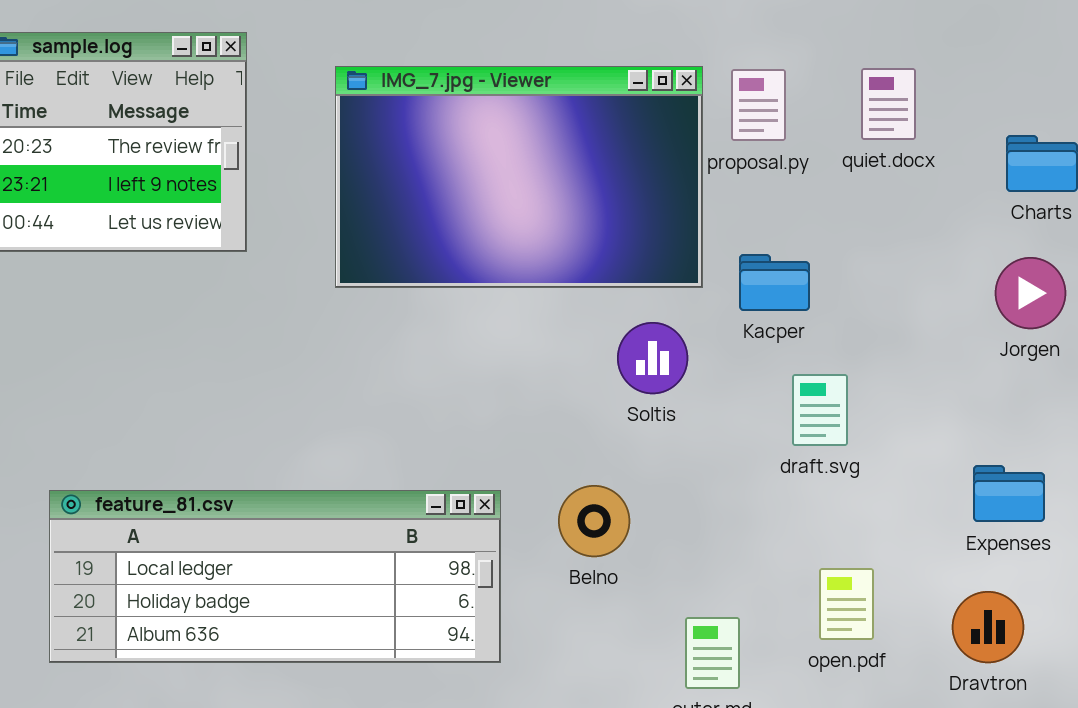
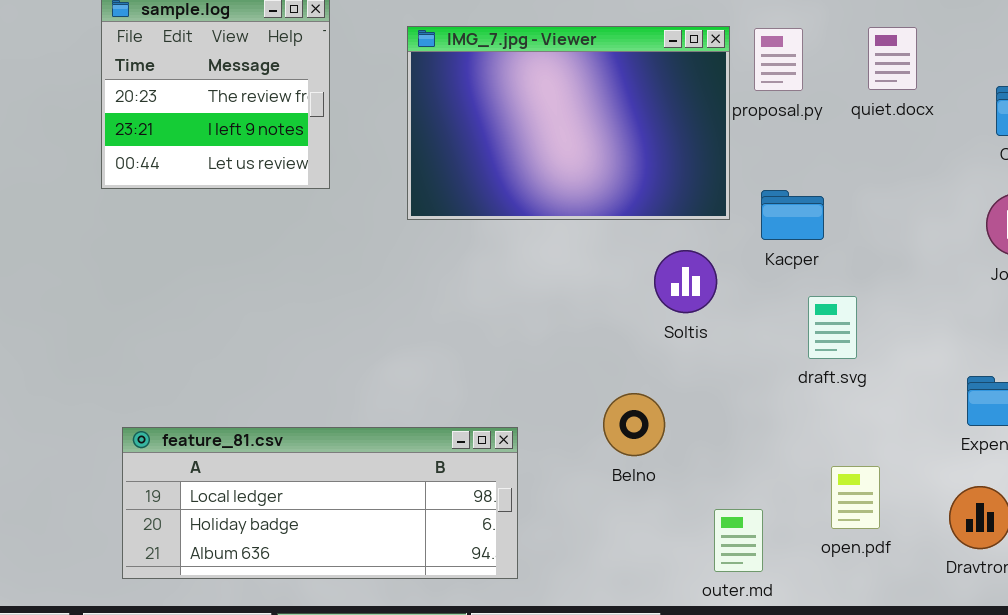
feature_81.csv: [49,490,501,663] -> [122,427,518,579], moved

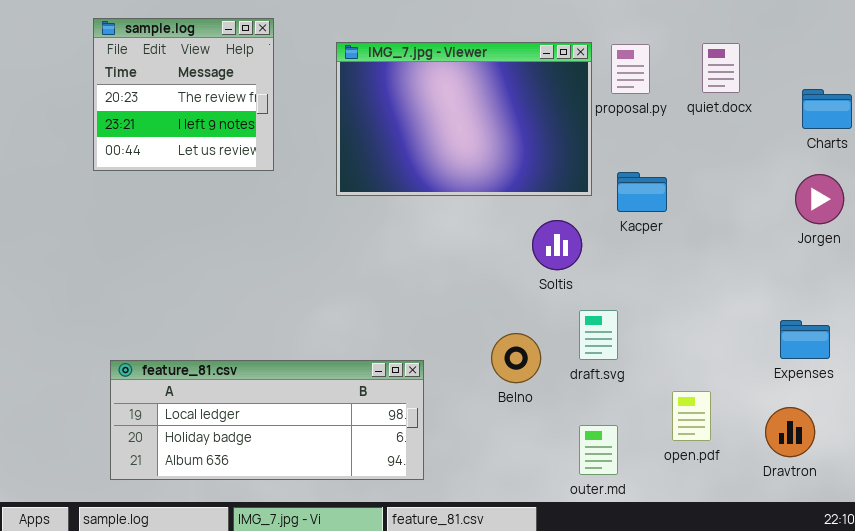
draft.svg: [808,296,857,359] -> [579,310,618,360], moved

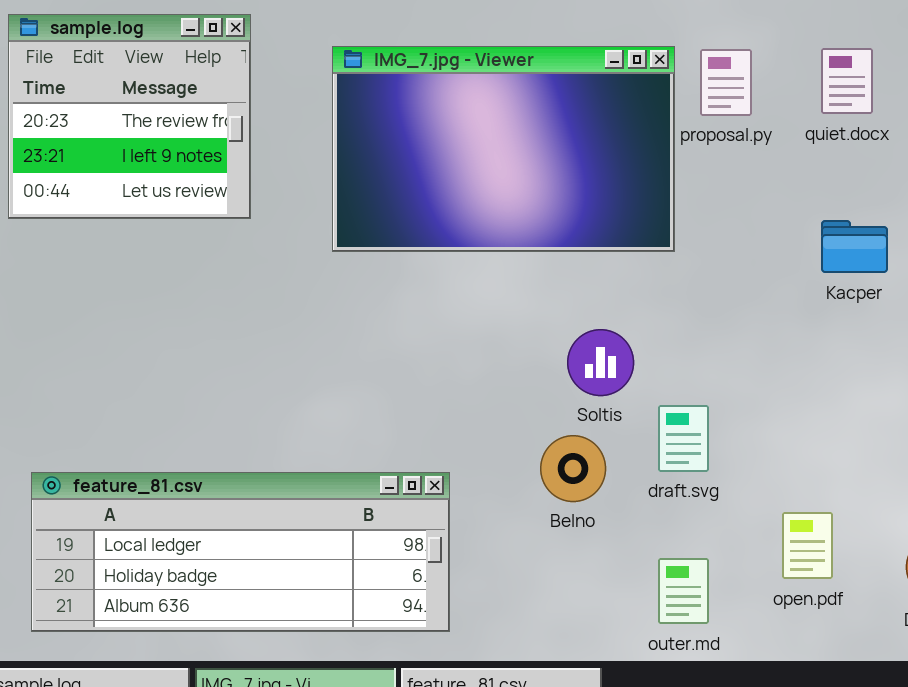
Kacper: [617,172,667,212] -> [821,220,888,273], moved
Soltis: [532,220,582,270] -> [567,329,634,396], moved

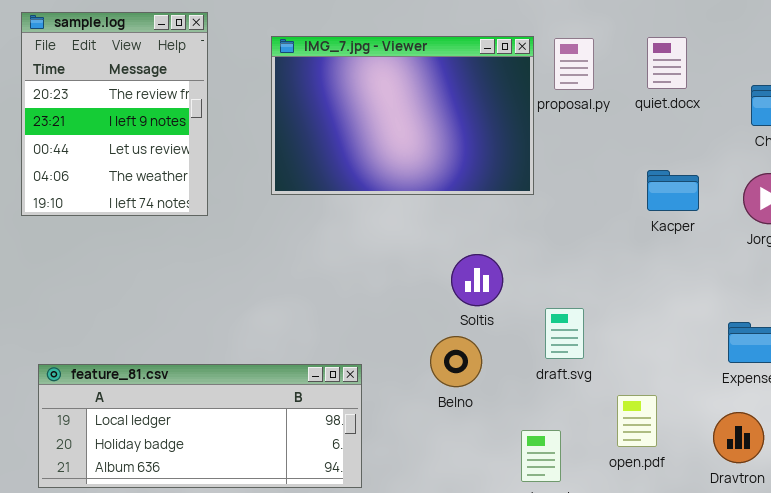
sample.log: [8,14,251,219] -> [21,12,208,216], resized
draft.svg: [658,405,709,472] -> [545,308,584,359], moved

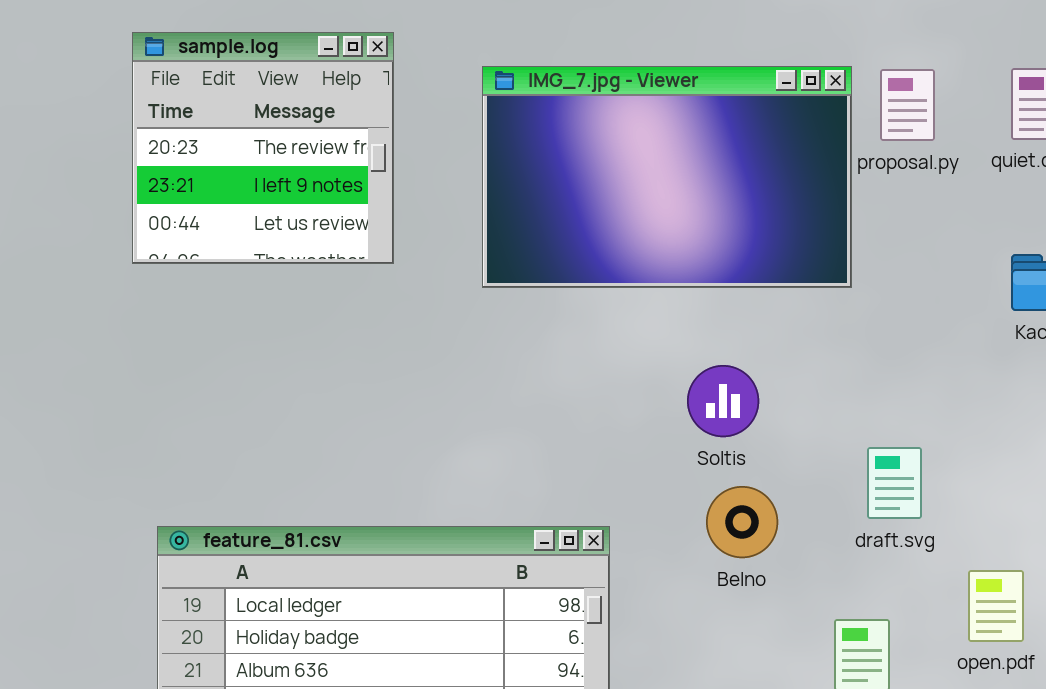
sample.log: [21,12,208,216] -> [132,32,394,264], resized
Soltis: [451,254,503,306] -> [687,365,759,437], moved

